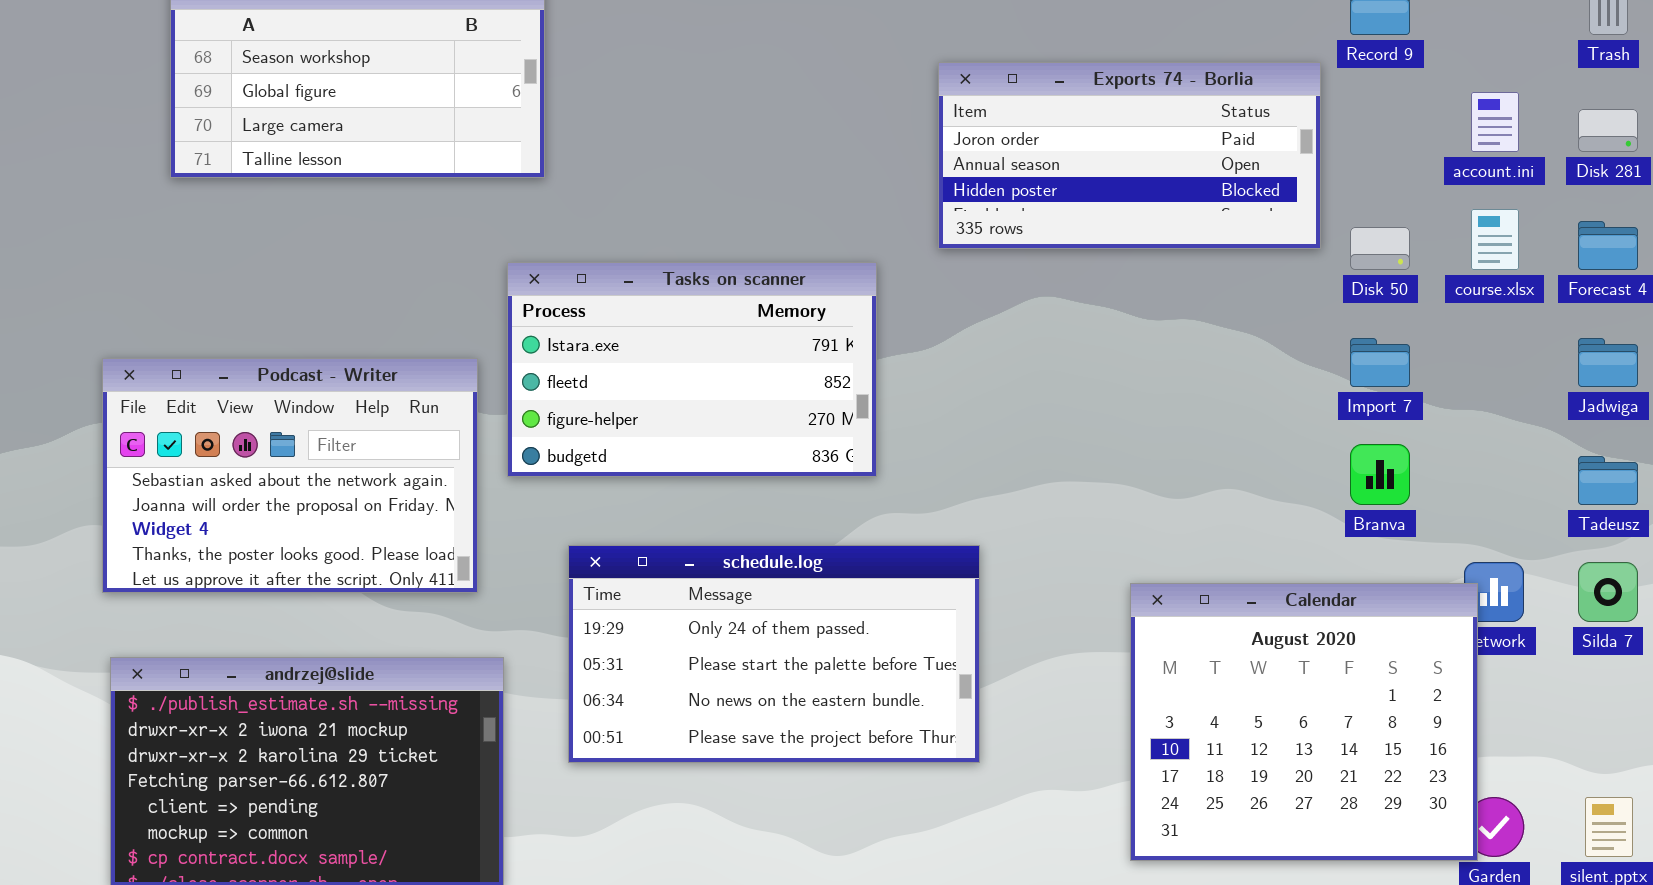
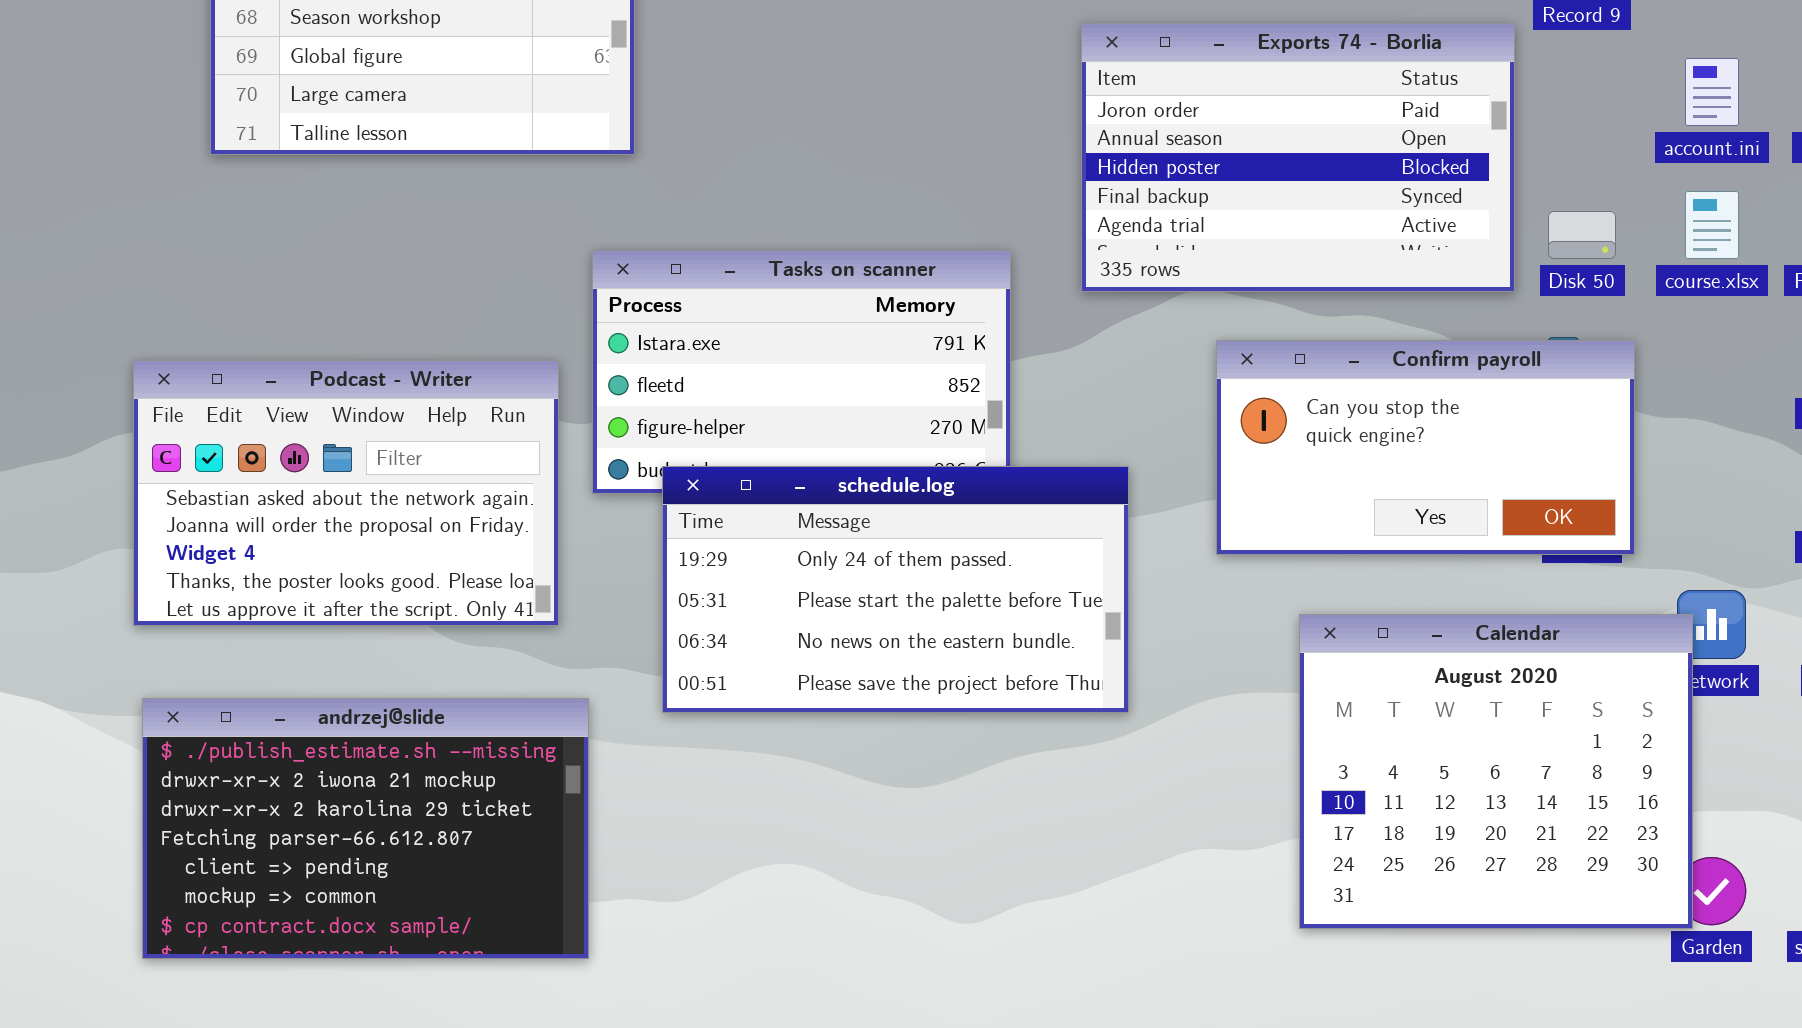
Exports 74 - Borlia: [938,62,1321,249] -> [1081,23,1515,292], resized
Confirm payroll: none -> [1216,340,1635,555], opened
schedule.log: [568,545,980,763] -> [662,466,1129,713], moved

